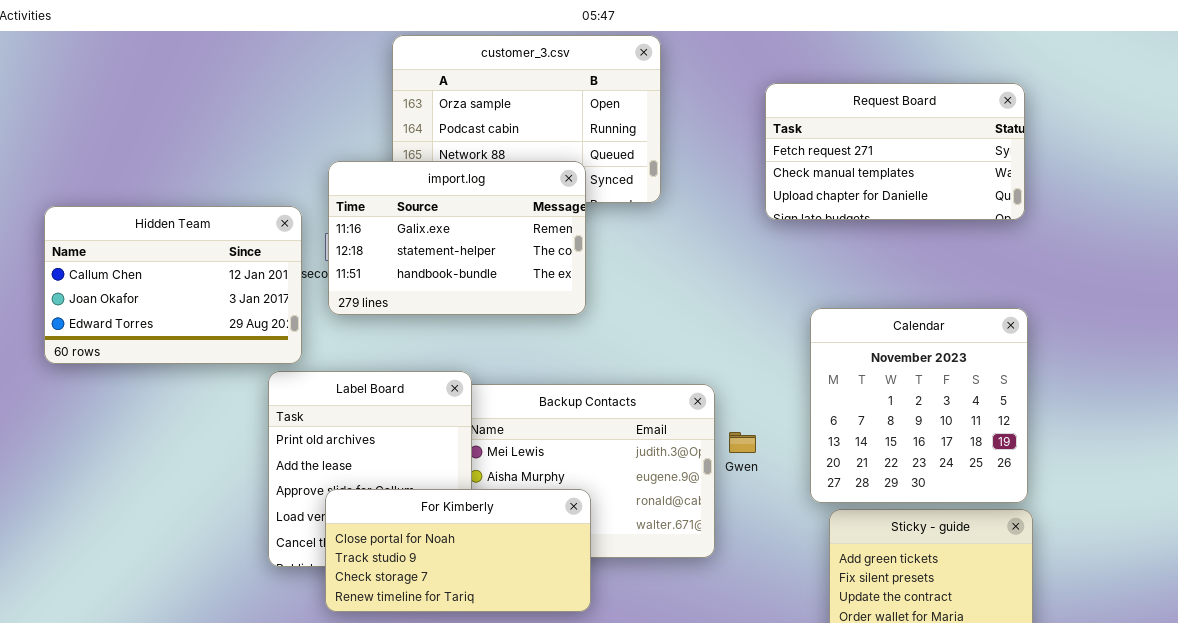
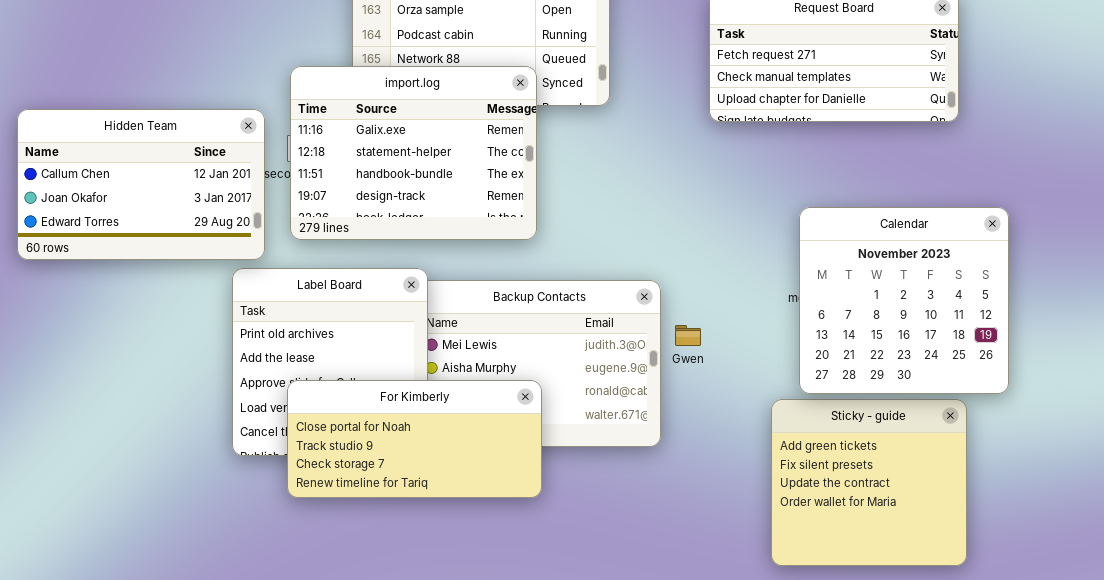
import.log: [328,161,586,315] -> [290,66,537,240], resized
Calendar: [810,308,1028,503] -> [799,207,1009,394], moved

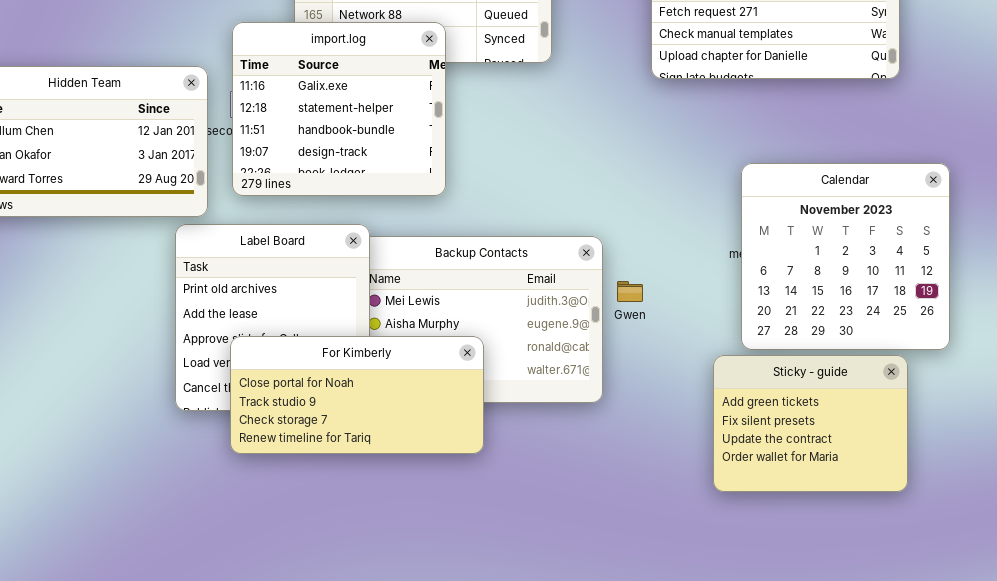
import.log: [290,66,537,240] -> [232,22,446,196], resized
Sticky - guide: [771,399,967,566] -> [713,355,908,492], resized

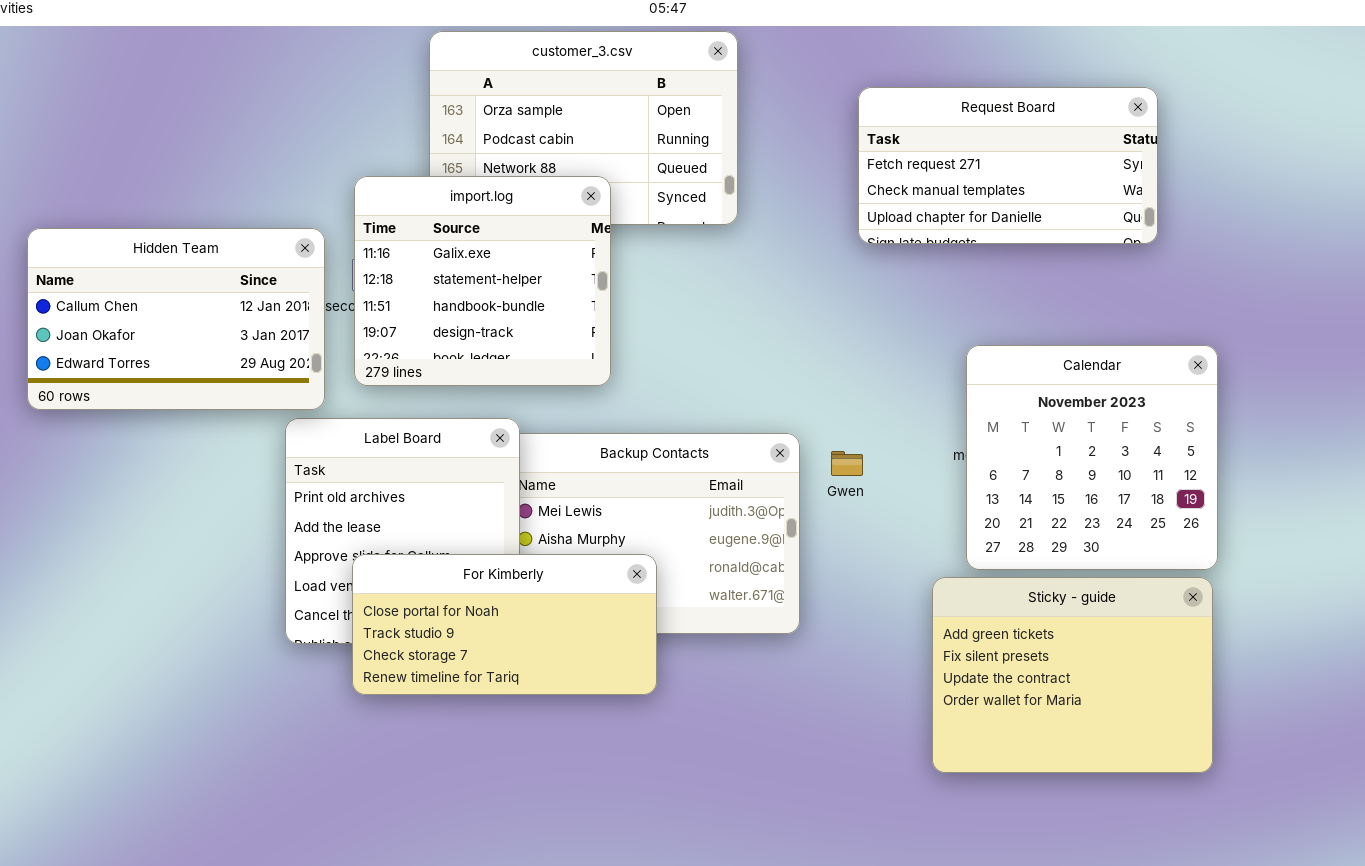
Gwen: [617,281,643,302] -> [831,451,863,476], moved
Sticky - guide: [713,355,908,492] -> [932,577,1213,773], resized

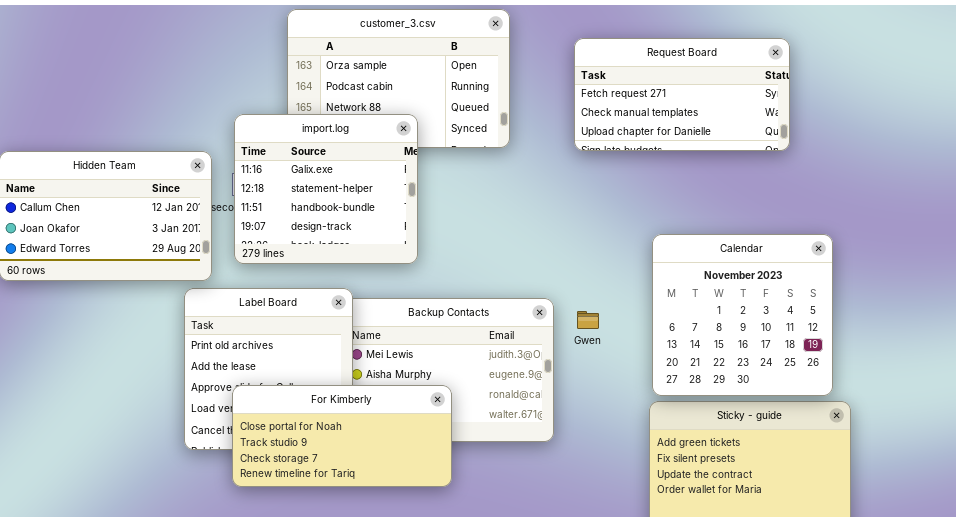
Request Board: [858,87,1158,244] -> [574,38,790,151], moved
Calendar: [966,345,1218,570] -> [652,234,833,396], moved

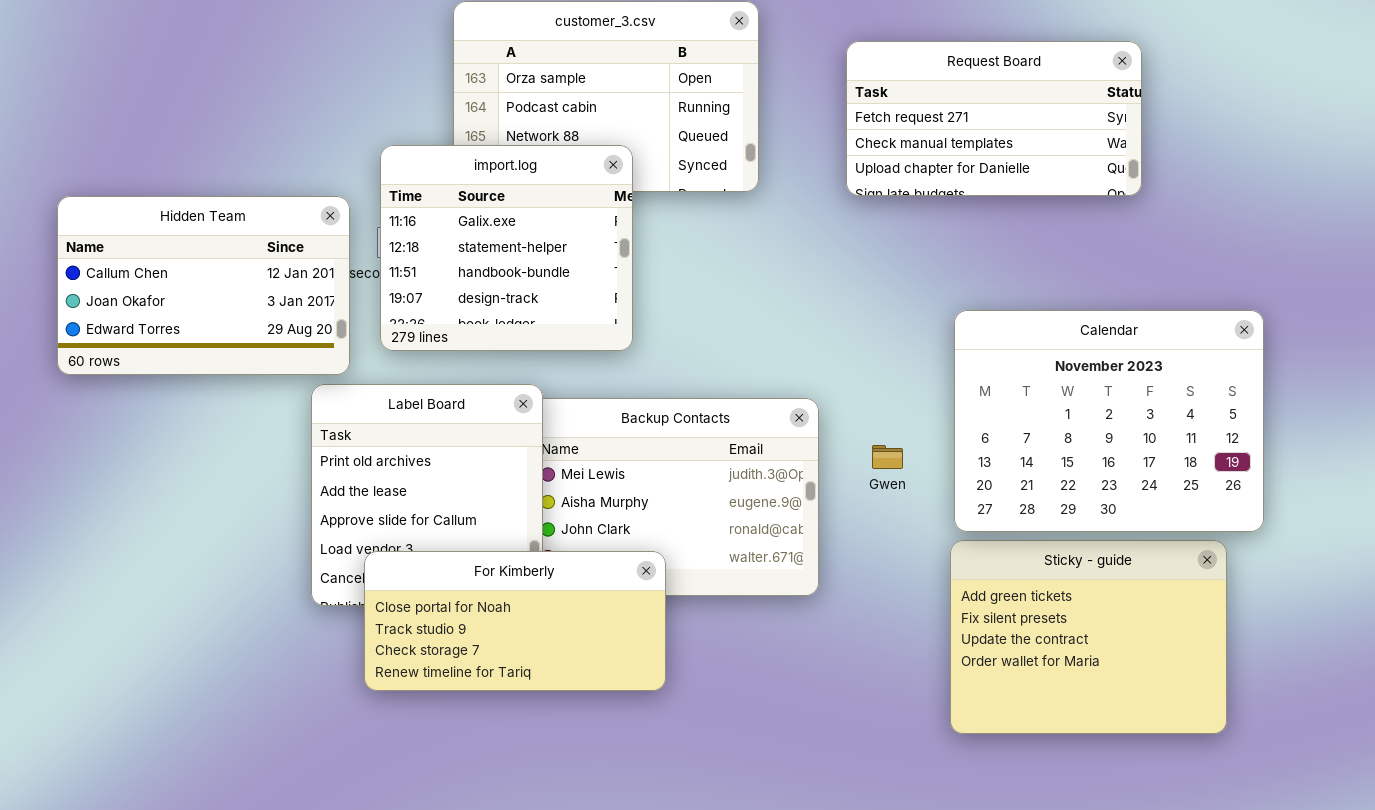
Calendar: [652,234,833,396] -> [954,310,1264,532], resized
Gwen: [577,311,599,329] -> [872,445,903,469], moved
For Kimberly: [232,385,452,487] -> [364,551,666,691], moved

